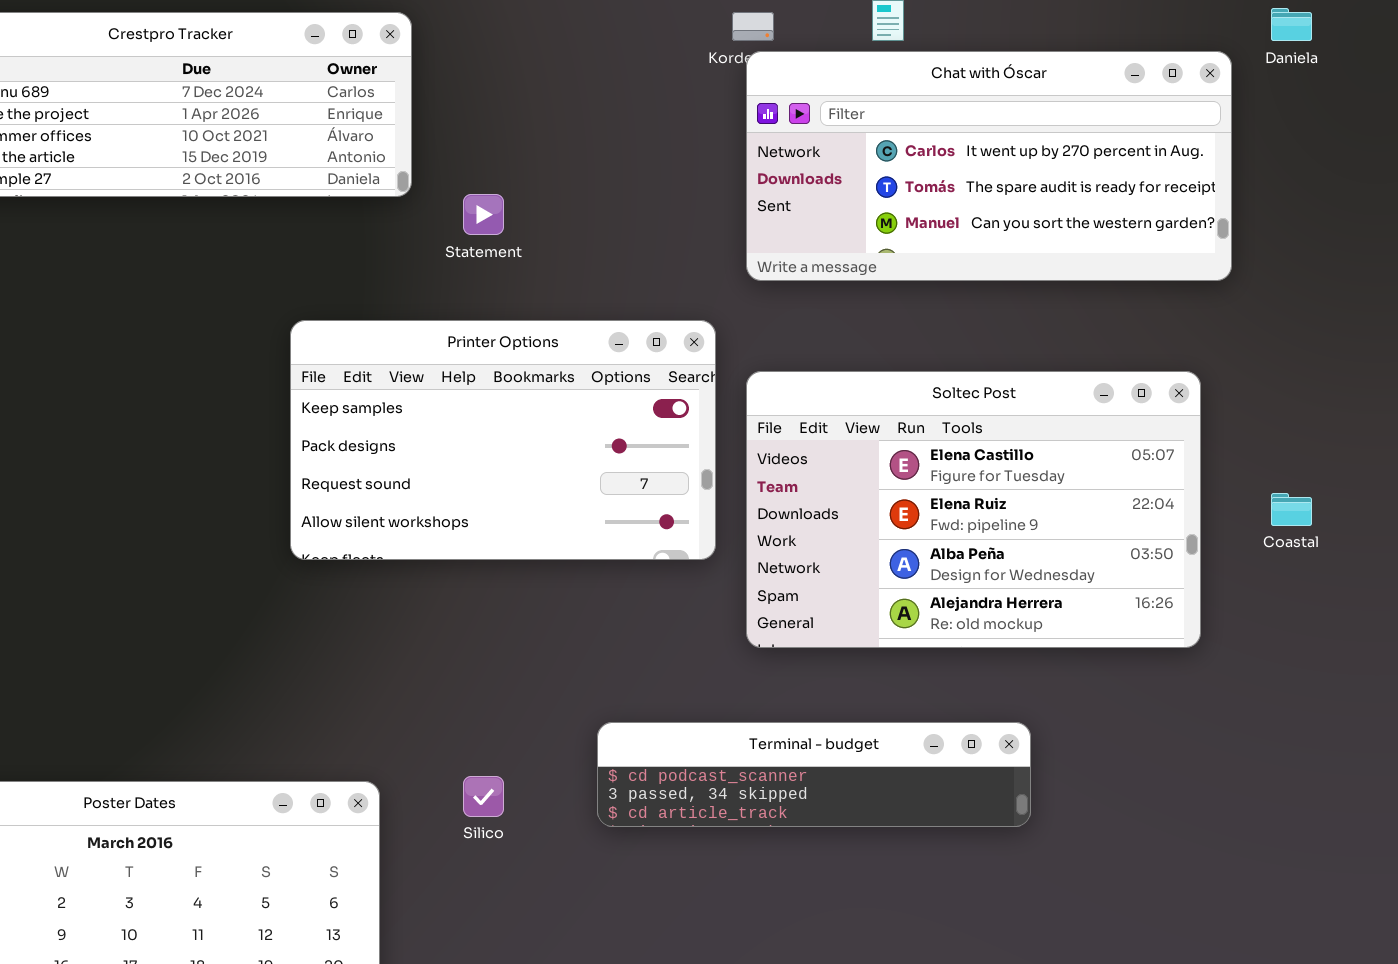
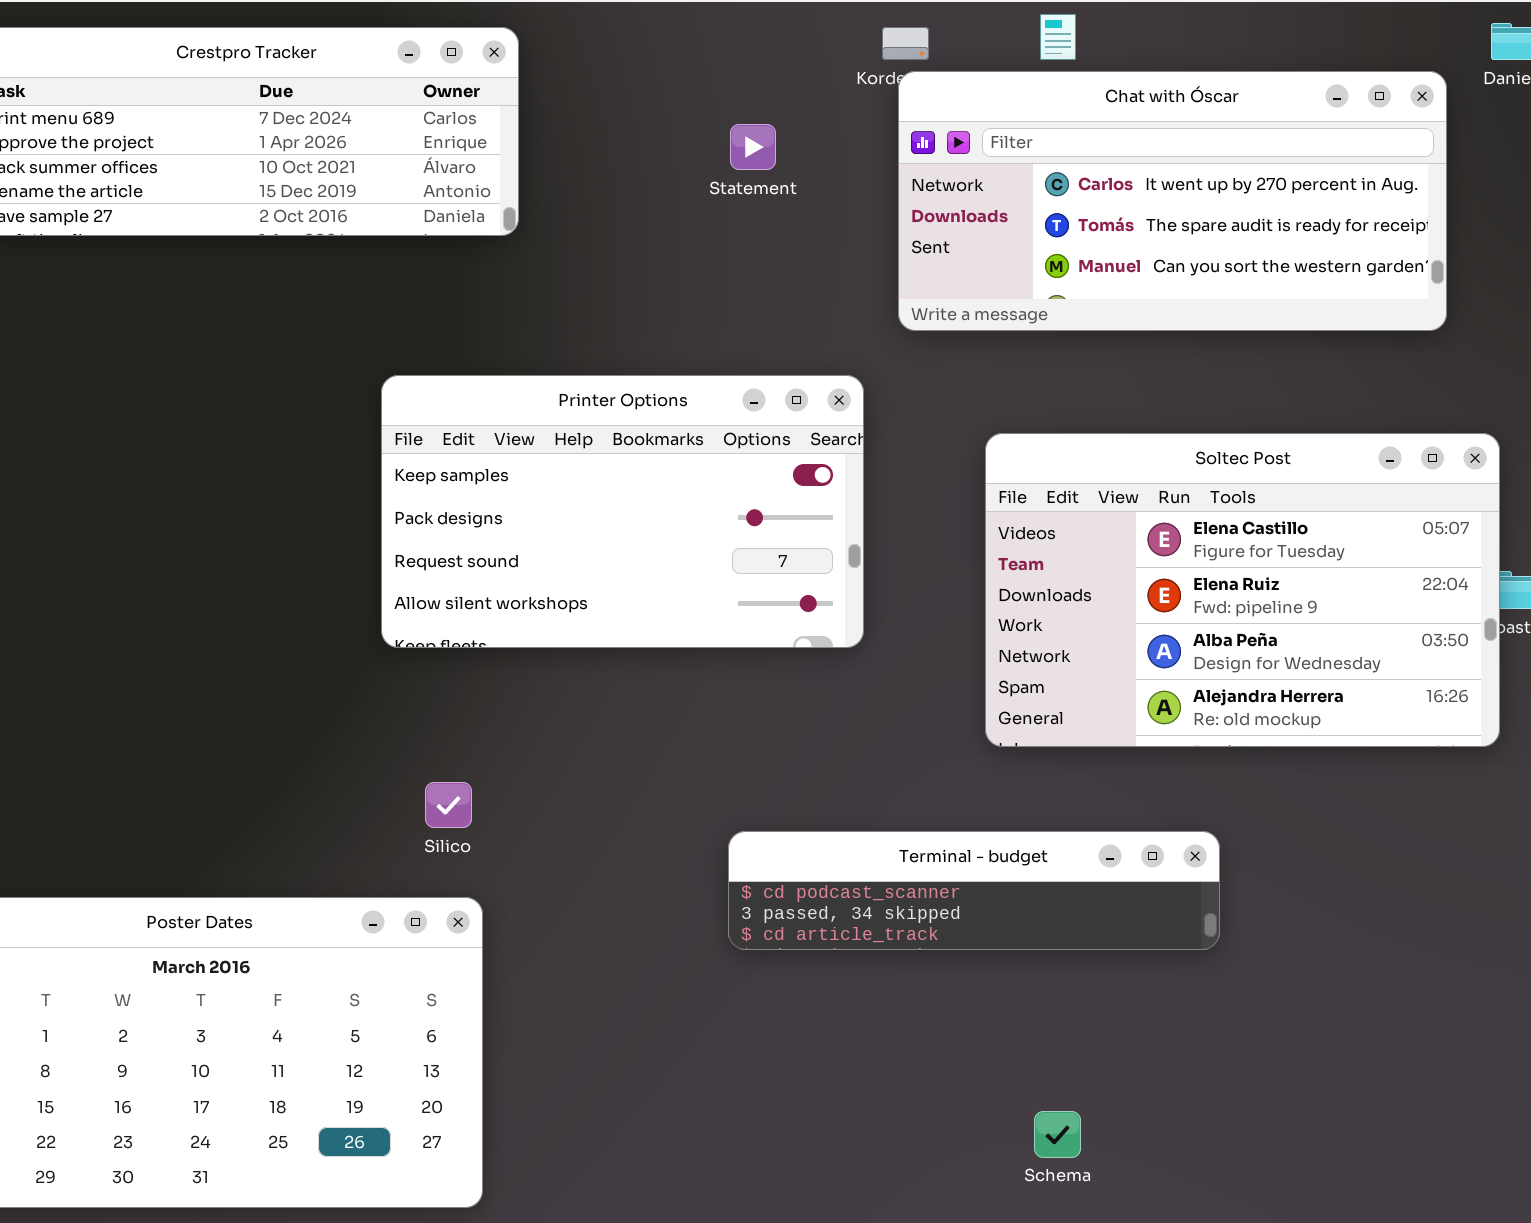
Statement: [463,194,504,235] -> [730,124,776,170], moved
Soltec Post: [746,371,1201,648] -> [985,433,1500,747], moved
Silico: [463,776,504,817] -> [425,782,472,828], moved

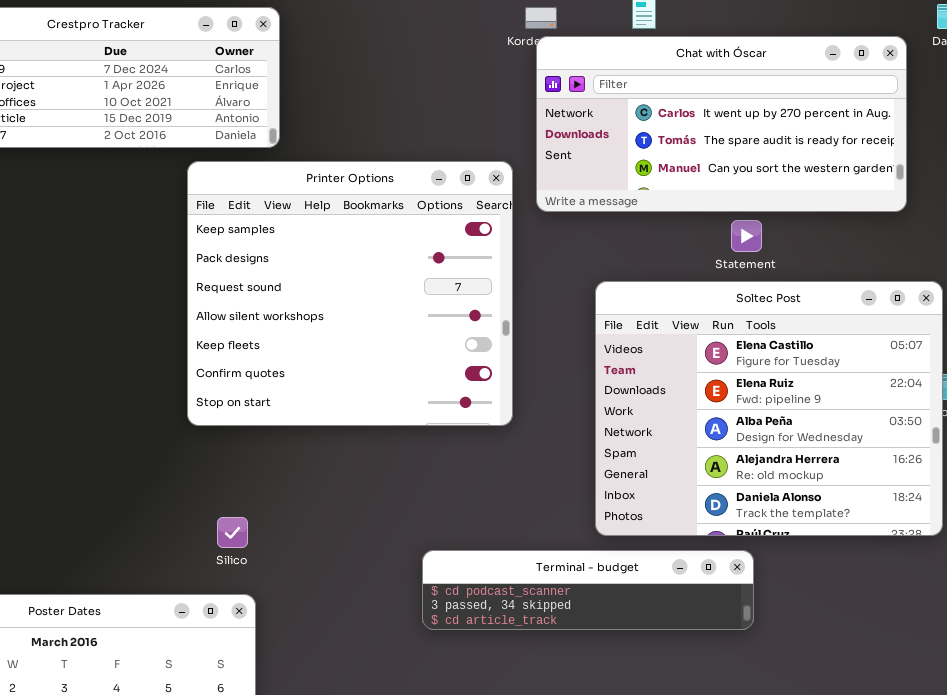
Statement: [730,124,776,170] -> [731,220,762,252], moved
Printer Options: [381,375,864,648] -> [187,161,513,426], resized
Soltec Post: [985,433,1500,747] -> [595,281,943,536], resized

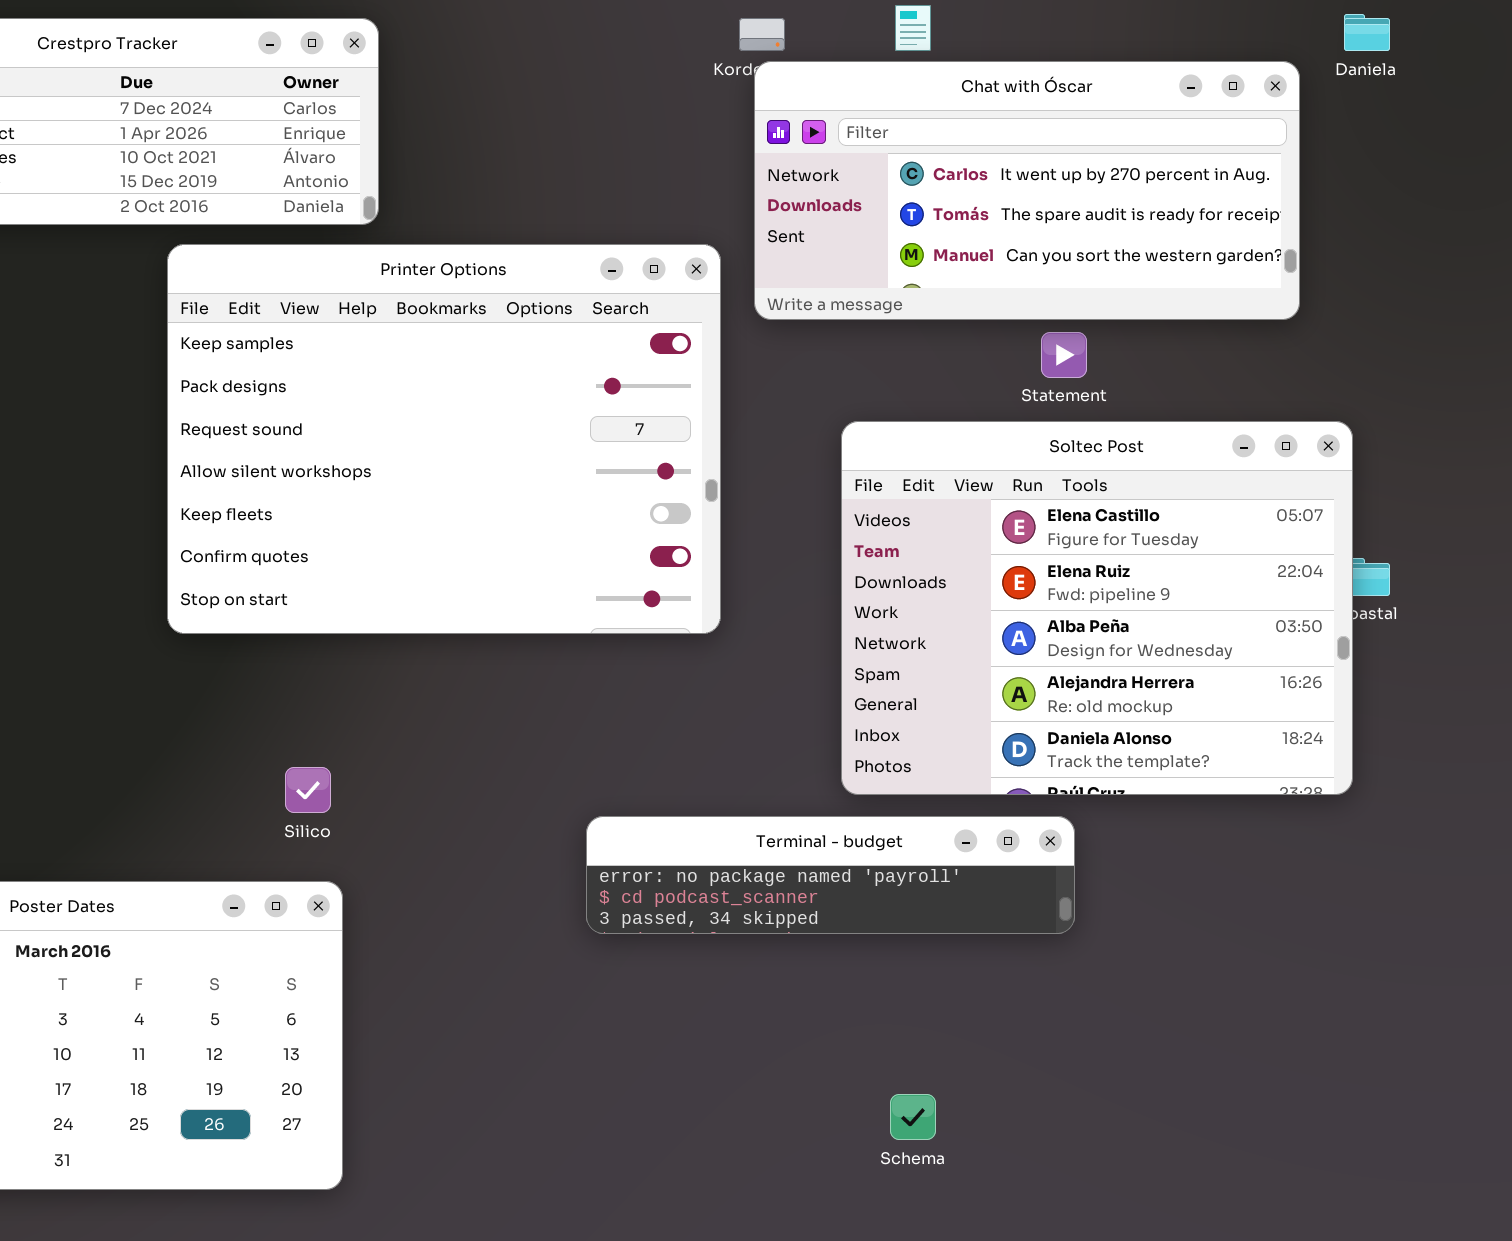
Printer Options: [187,161,513,426] -> [167,244,721,634], resized
Terminal - budget: [422,550,754,630] -> [586,816,1075,934], scrolled up 1 row

